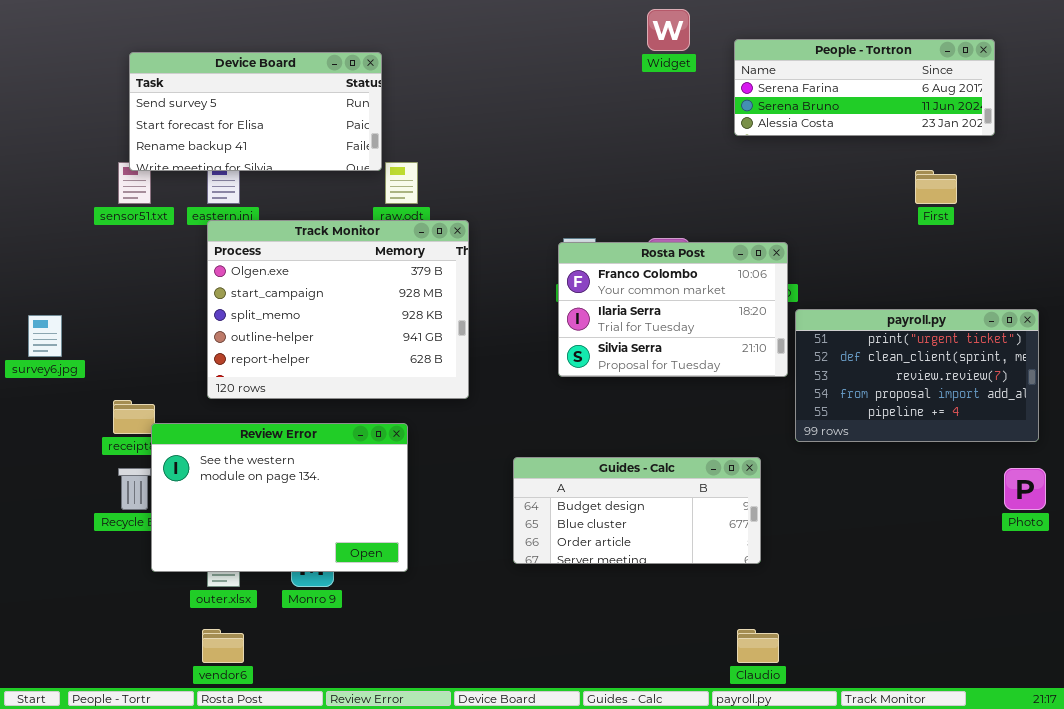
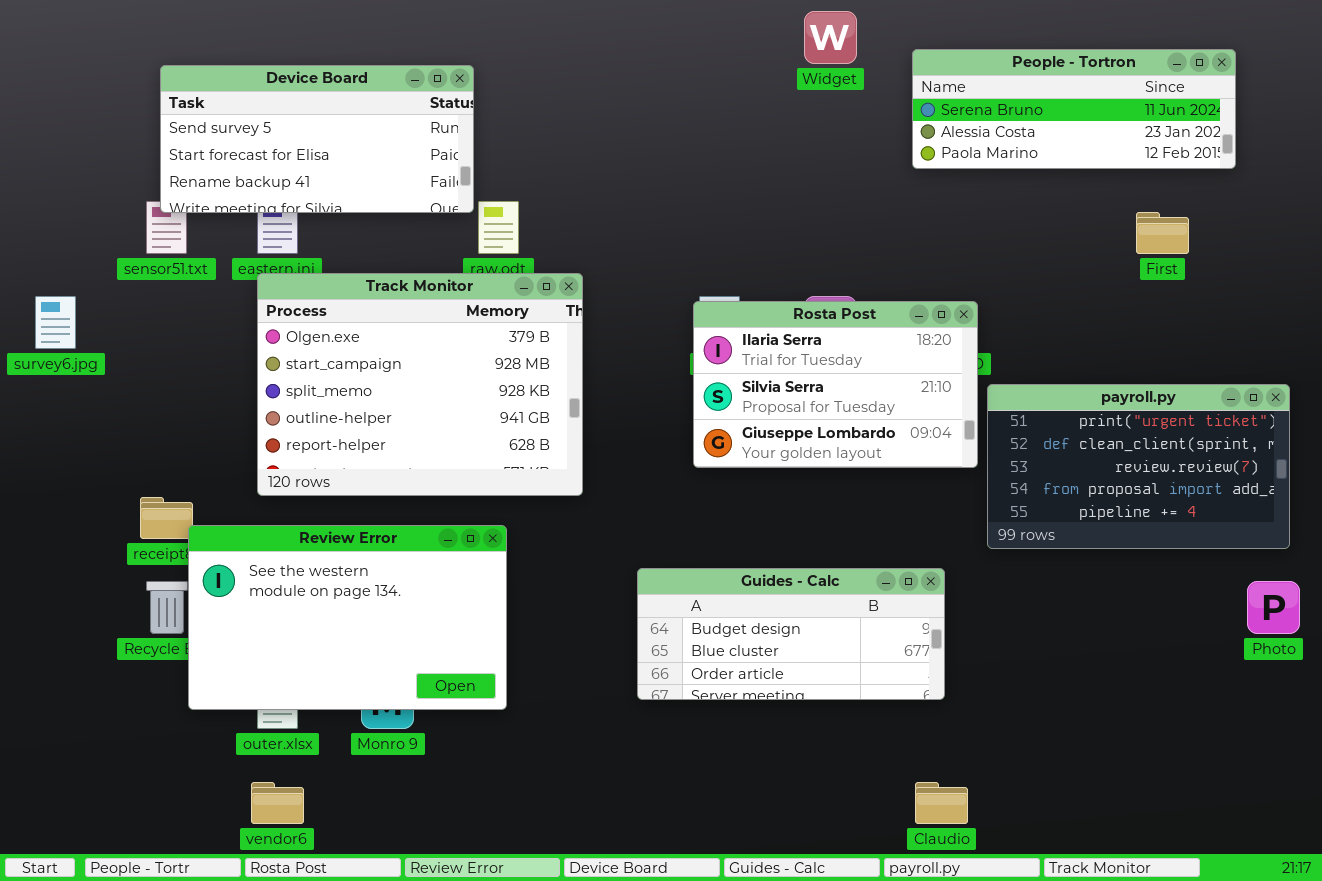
People - Tortron: [734,39,995,136] -> [912,49,1236,169], scrolled down 1 row
Rosta Post: [558,242,788,377] -> [693,301,978,468], scrolled down 1 row
survey6.jpg: [28,315,62,357] -> [35,296,76,349], moved

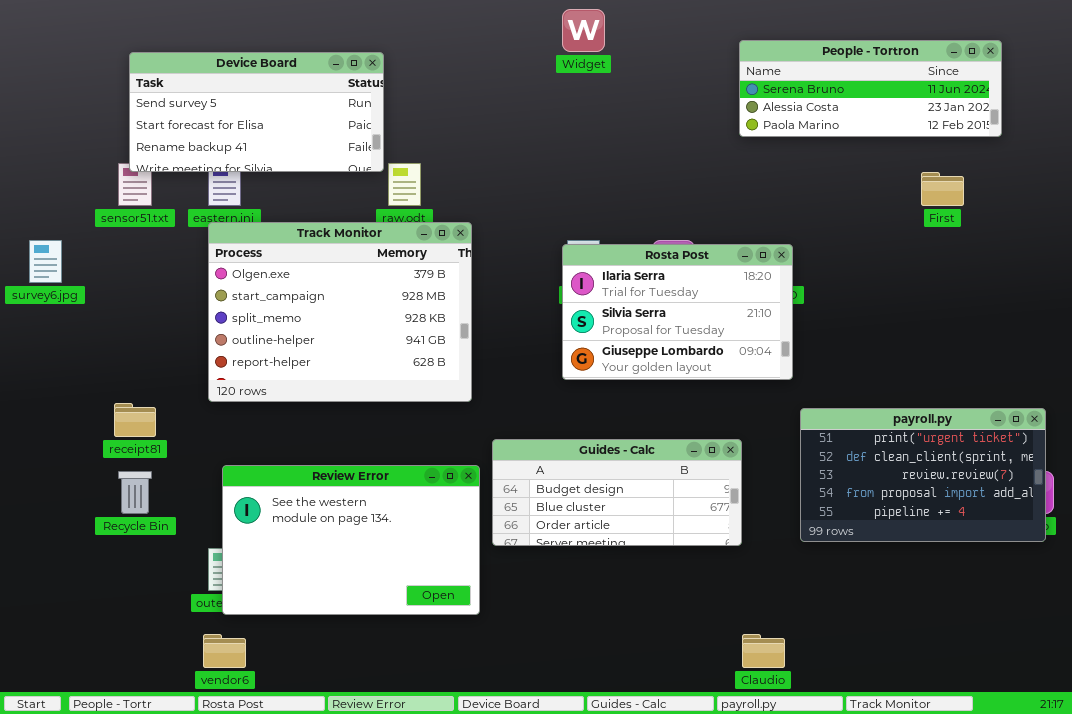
Widget: [804,11,857,64] -> [562,9,605,52], moved
payroll.py: [987,384,1290,549] -> [800,408,1046,542], moved
Review Error: [188,525,507,710] -> [222,465,480,615], moved
Guides - Calc: [637,568,945,700] -> [492,439,742,546], moved

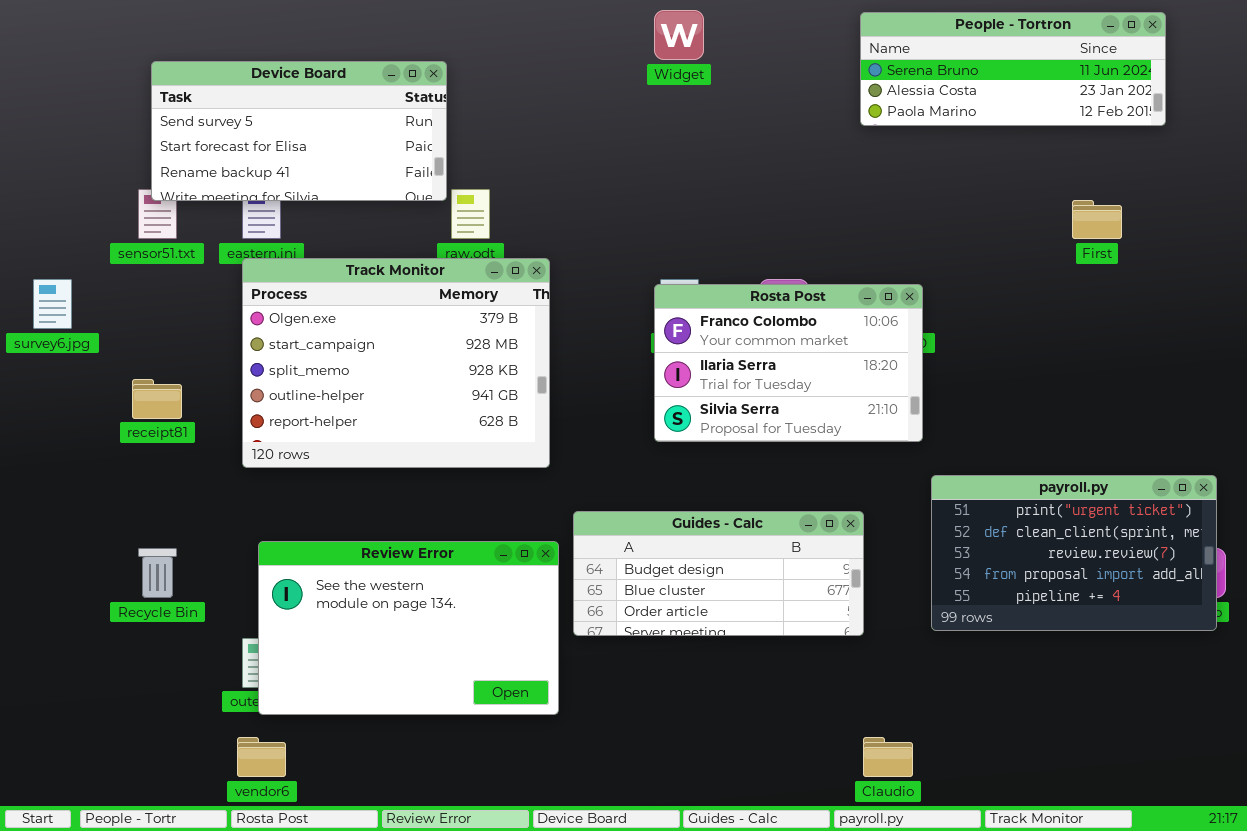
People - Tortron: [739,40,1002,137] -> [860,12,1166,126], moved
Rosta Post: [562,244,793,380] -> [654,284,923,442], scrolled up 1 row
receipt81: [114,403,156,437] -> [132,379,182,419], moved

